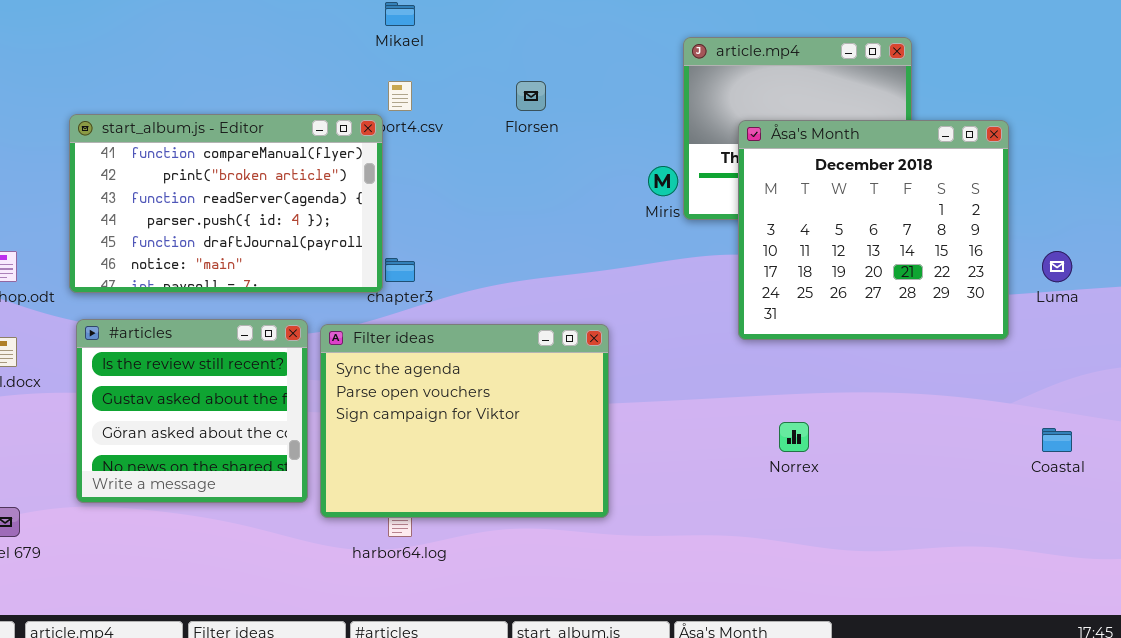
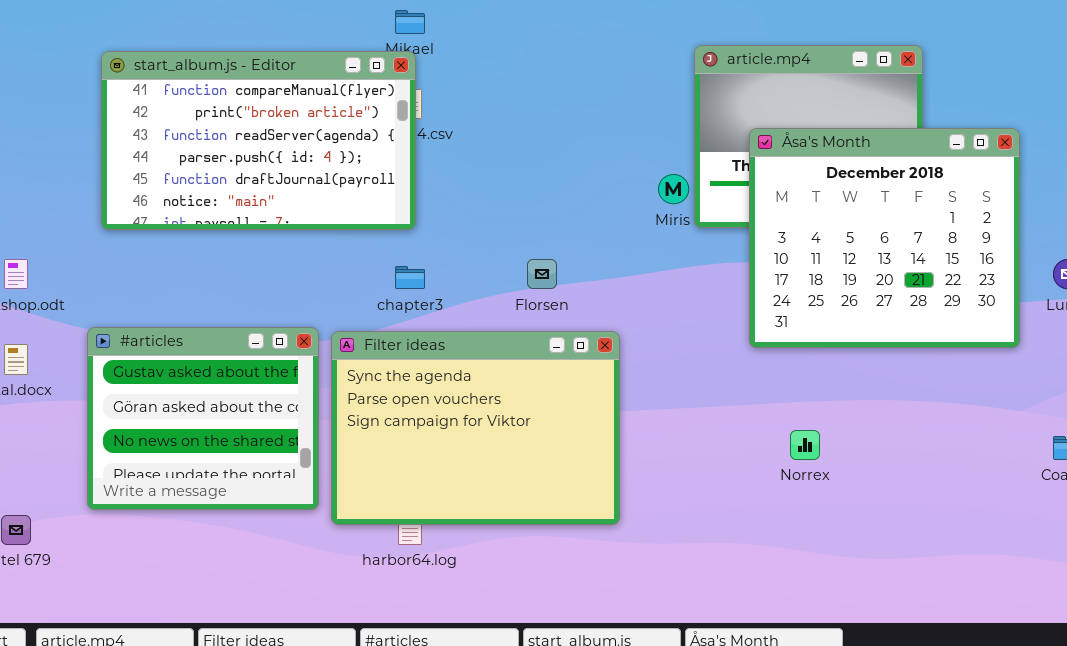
Florsen: [516,81,546,111] -> [527,259,557,289], moved
start_album.js - Editor: [69,114,383,293] -> [101,51,416,230], moved
#articles: [76,319,308,503] -> [87,327,319,510], scrolled down 1 row

